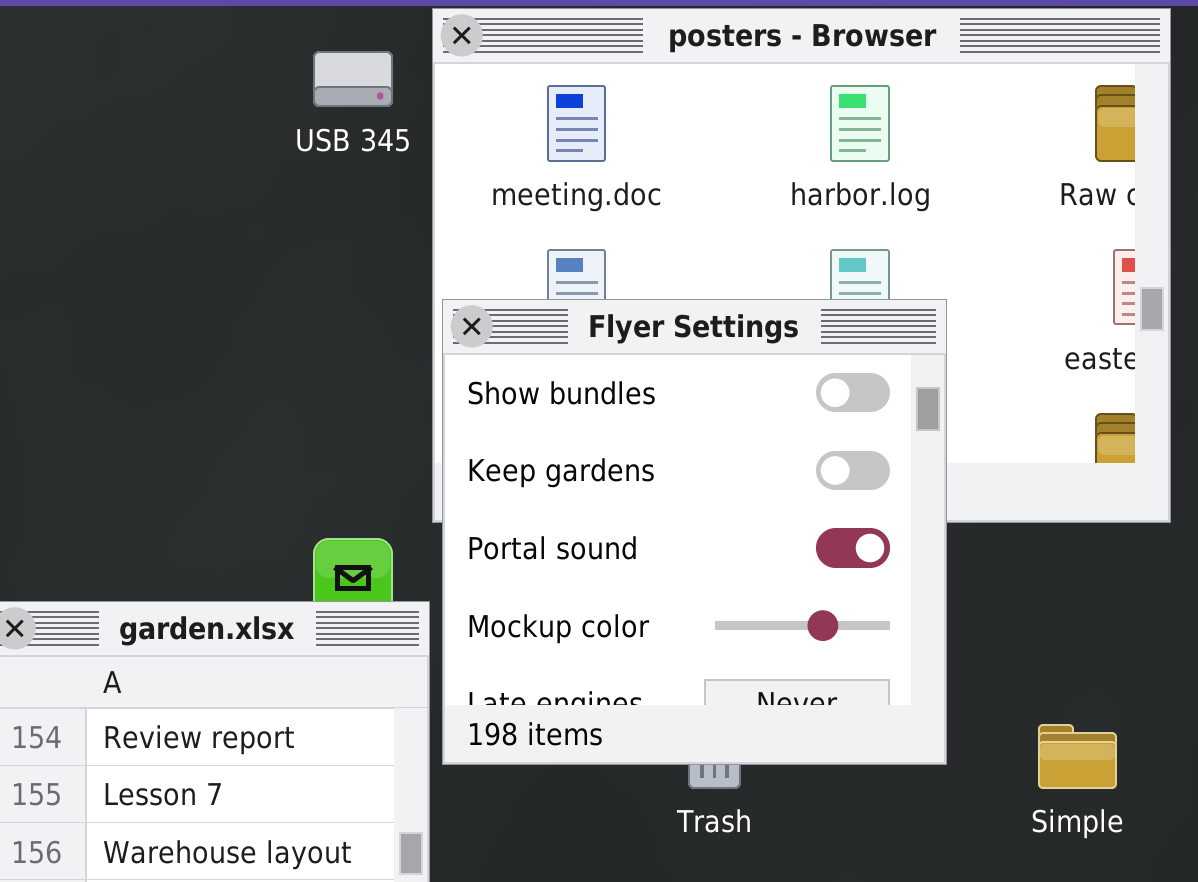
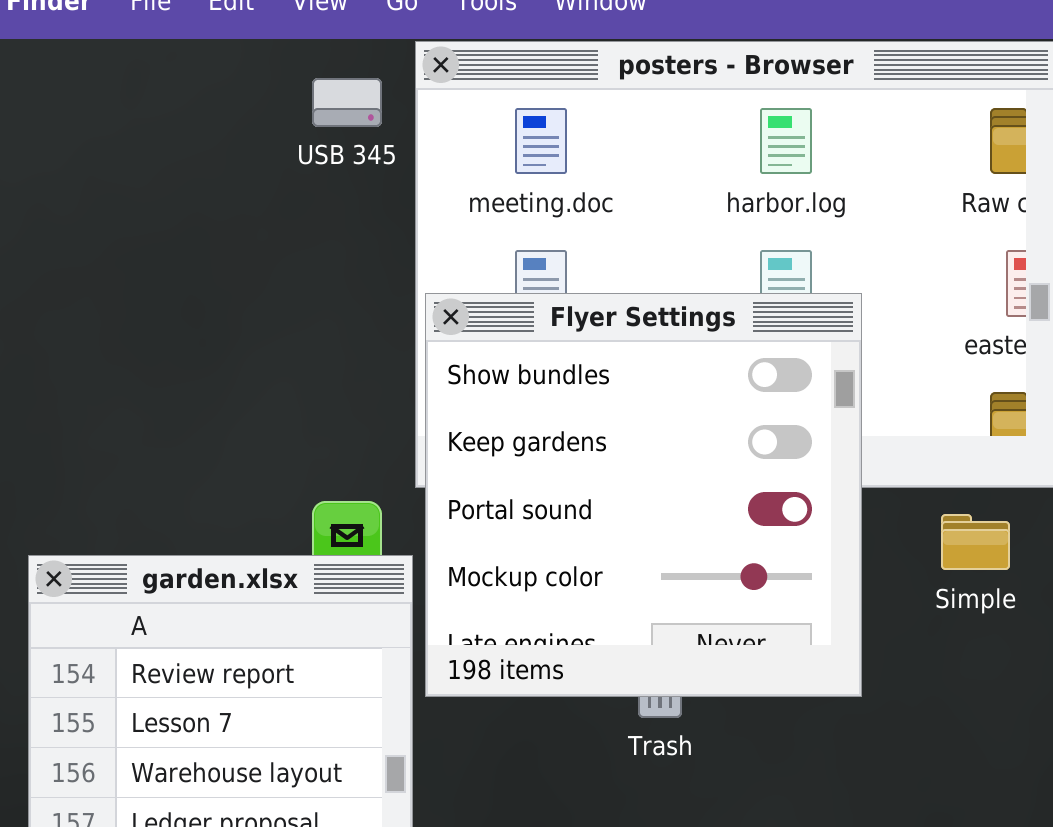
Simple: [1038,724,1117,789] -> [941,514,1010,570], moved

